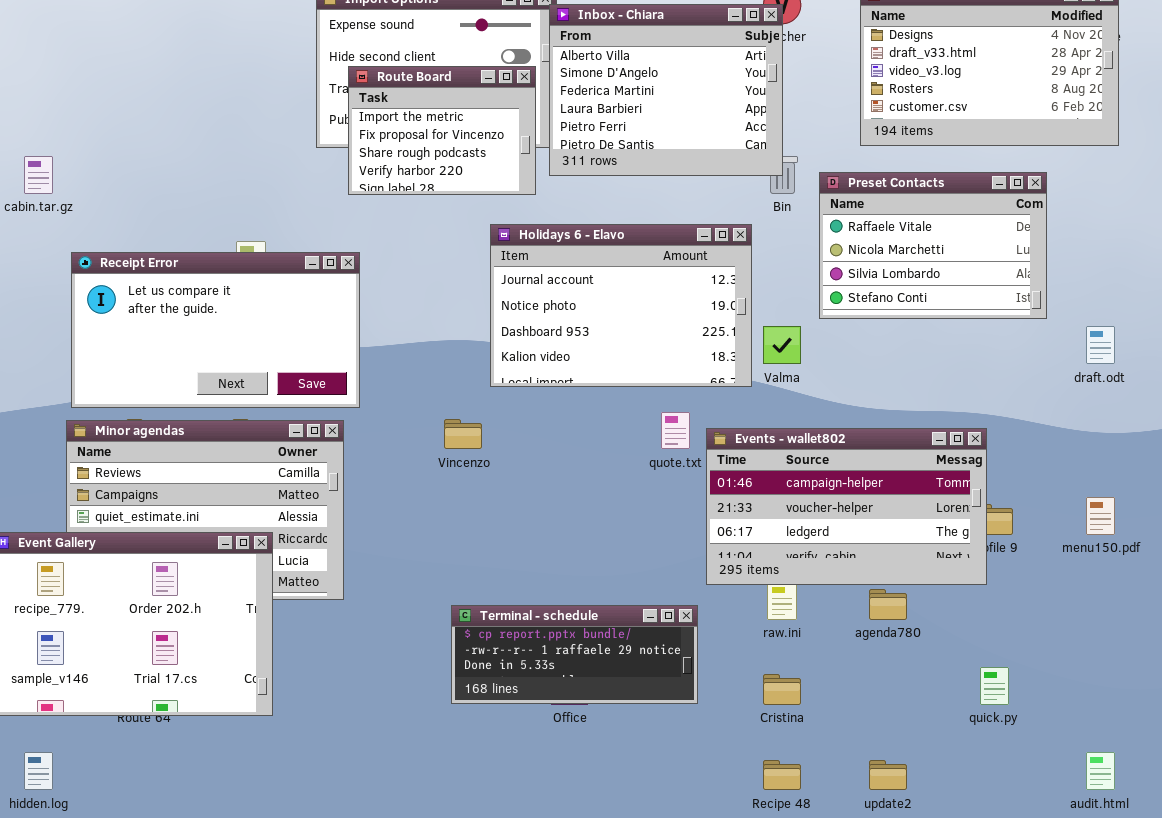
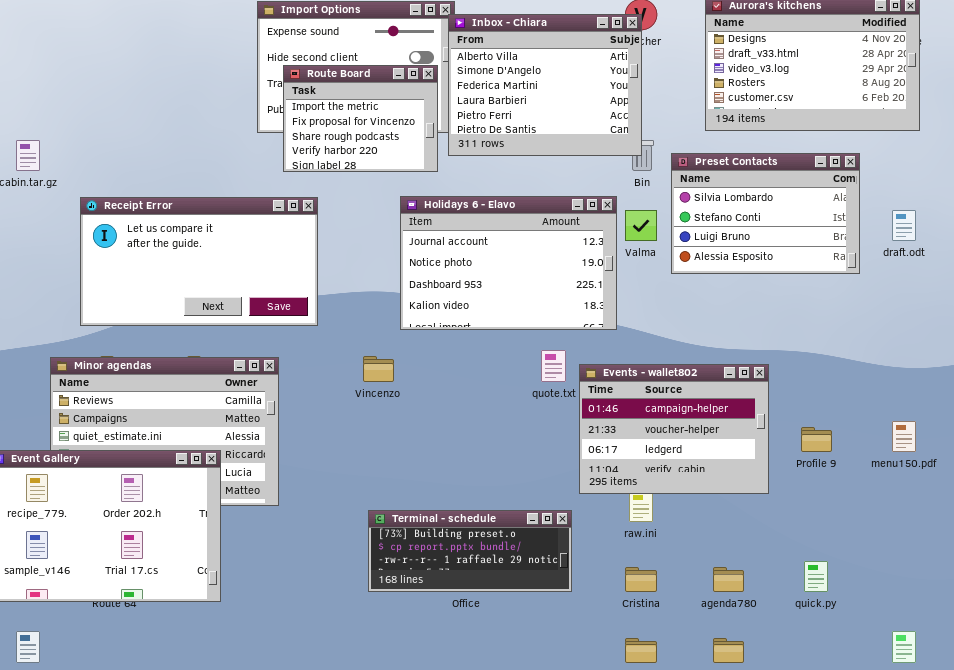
Preset Contacts: [819,172,1047,319] -> [671,153,860,274], scrolled down 2 rows
Receipt Error: [71,252,360,408] -> [80,197,318,326], moved
Valma: [763,326,801,364] -> [625,210,657,241], moved
draft.odt: [1086,326,1115,364] -> [892,210,916,241], moved
Events - wallet802: [706,428,987,585] -> [579,364,769,494], resized
agenda780: [869,589,907,620] -> [713,567,744,592], moved
Terminal - schedule: [451,605,698,704] -> [368,510,572,592], scrolled up 1 row

